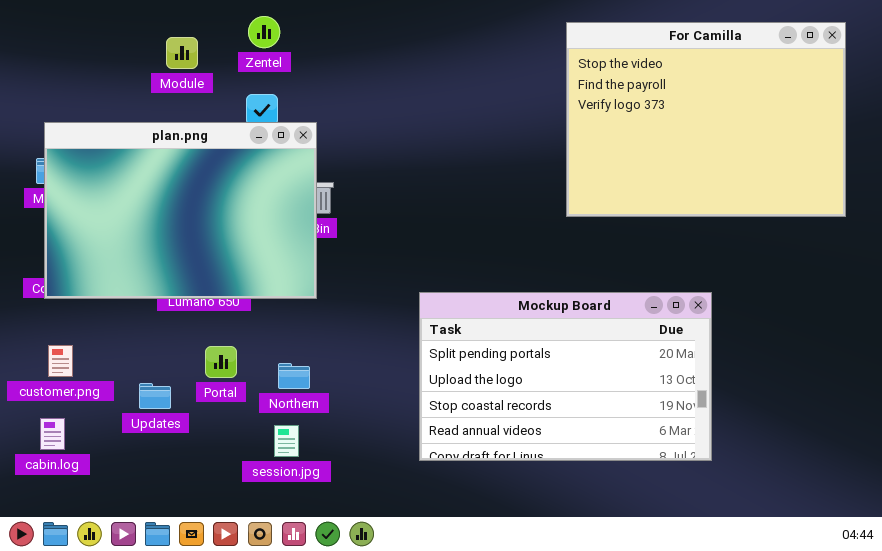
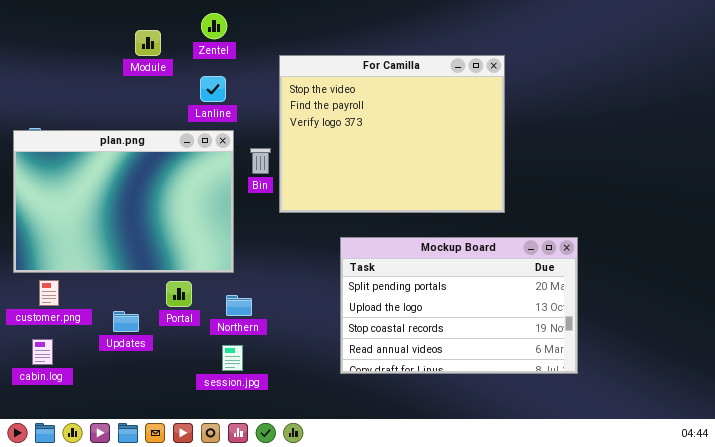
For Camilla: [566,22,846,217] -> [279,55,505,213], moved
plan.png: [44,122,317,299] -> [13,130,234,273], moved

